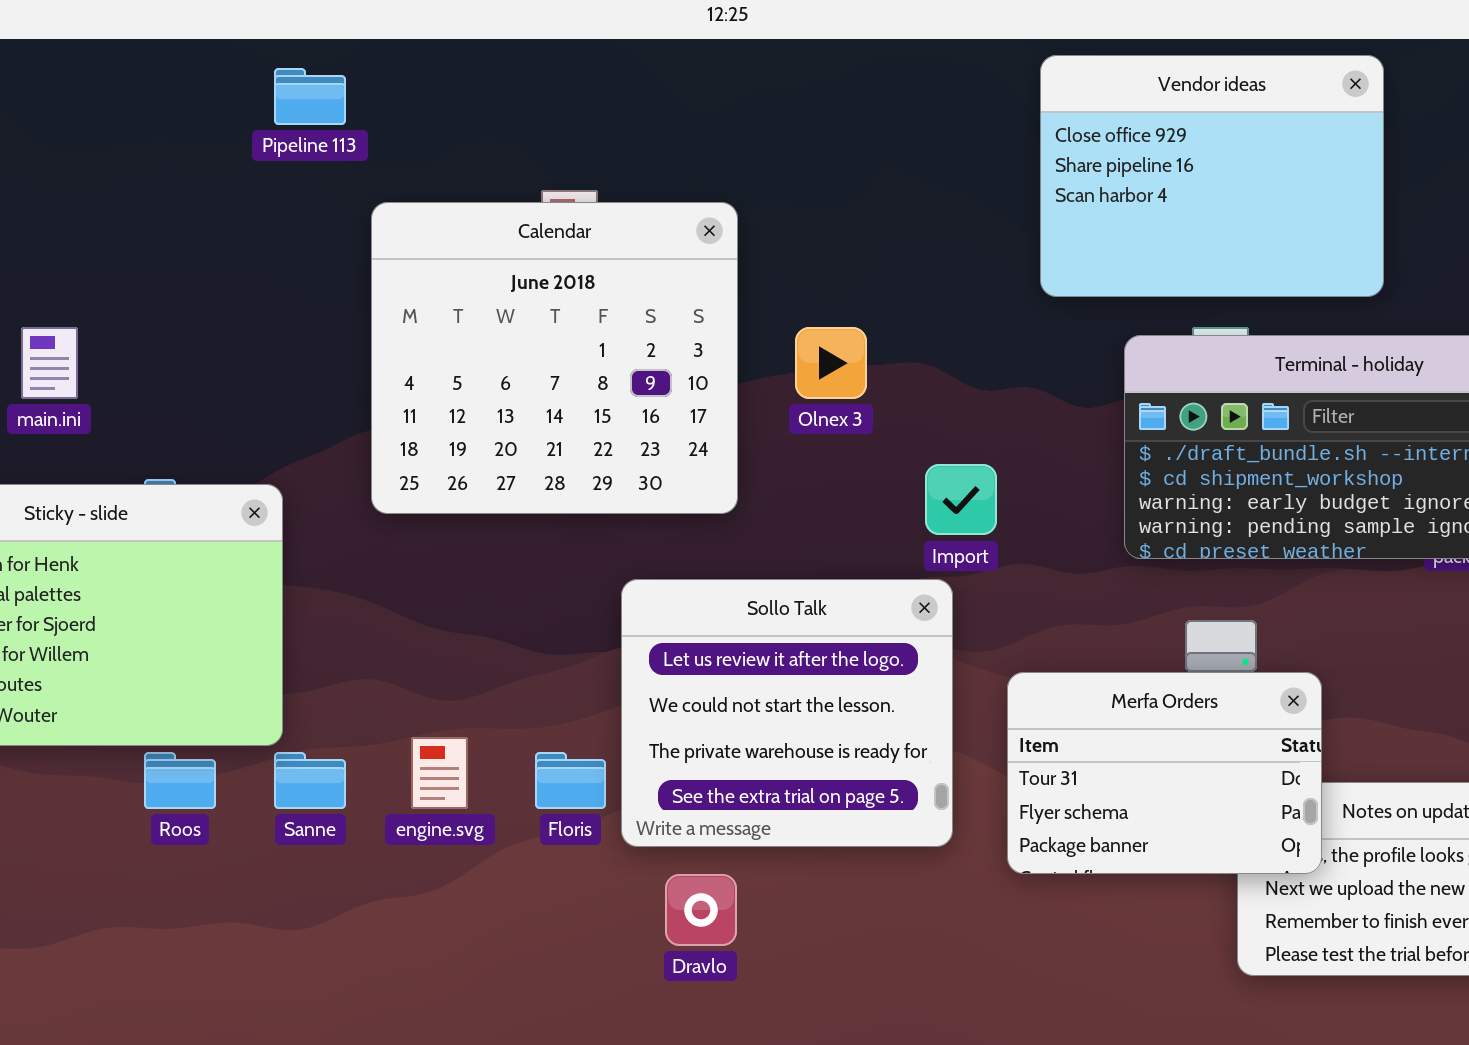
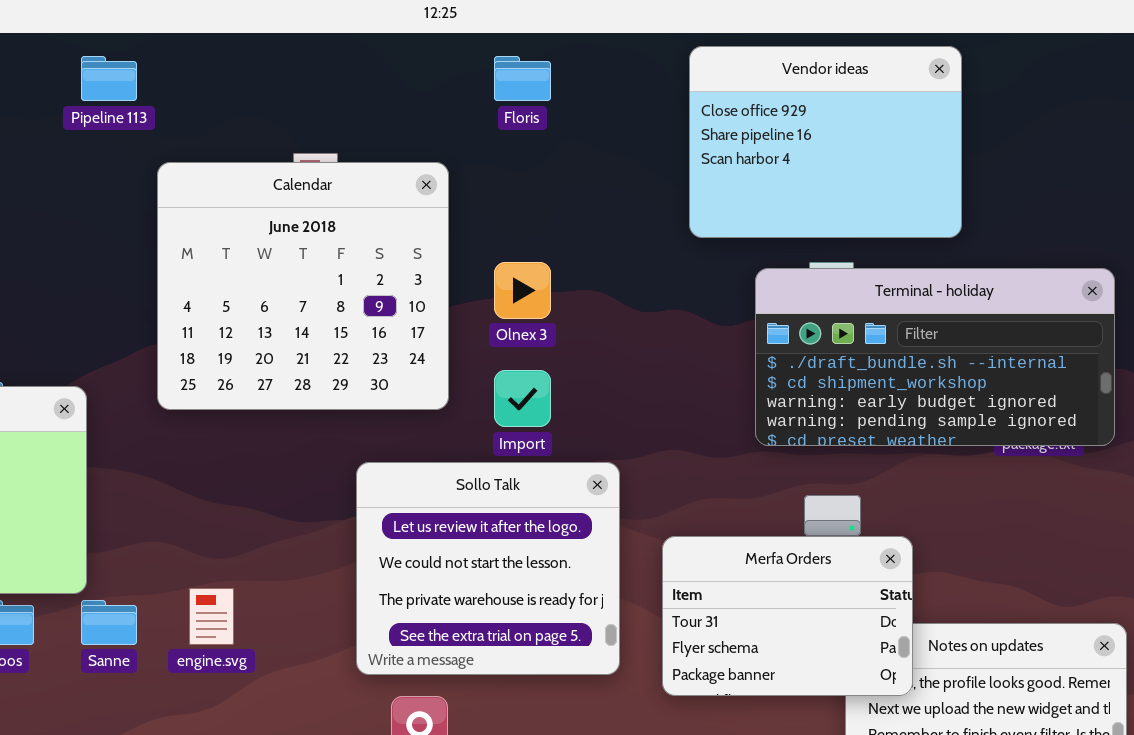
Import: [925,464,997,535] -> [494,370,551,427], moved
Floris: [535,752,606,809] -> [494,56,551,101], moved

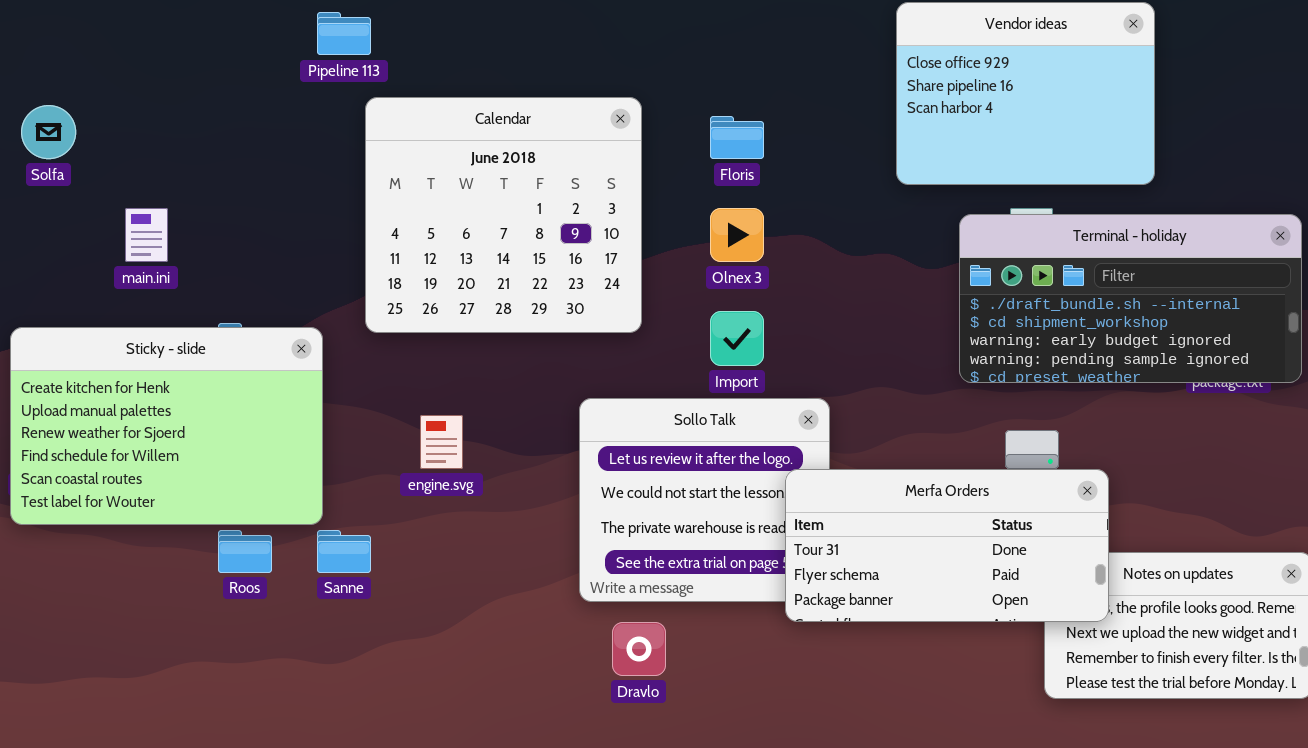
Floris: [494,56,551,101] -> [710,116,764,159], moved
Calendar: [157,162,449,410] -> [365,97,642,333], moved
Merfa Orders: [662,536,913,696] -> [785,469,1109,622], resized
engine.svg: [189,588,234,645] -> [420,415,463,469], moved

